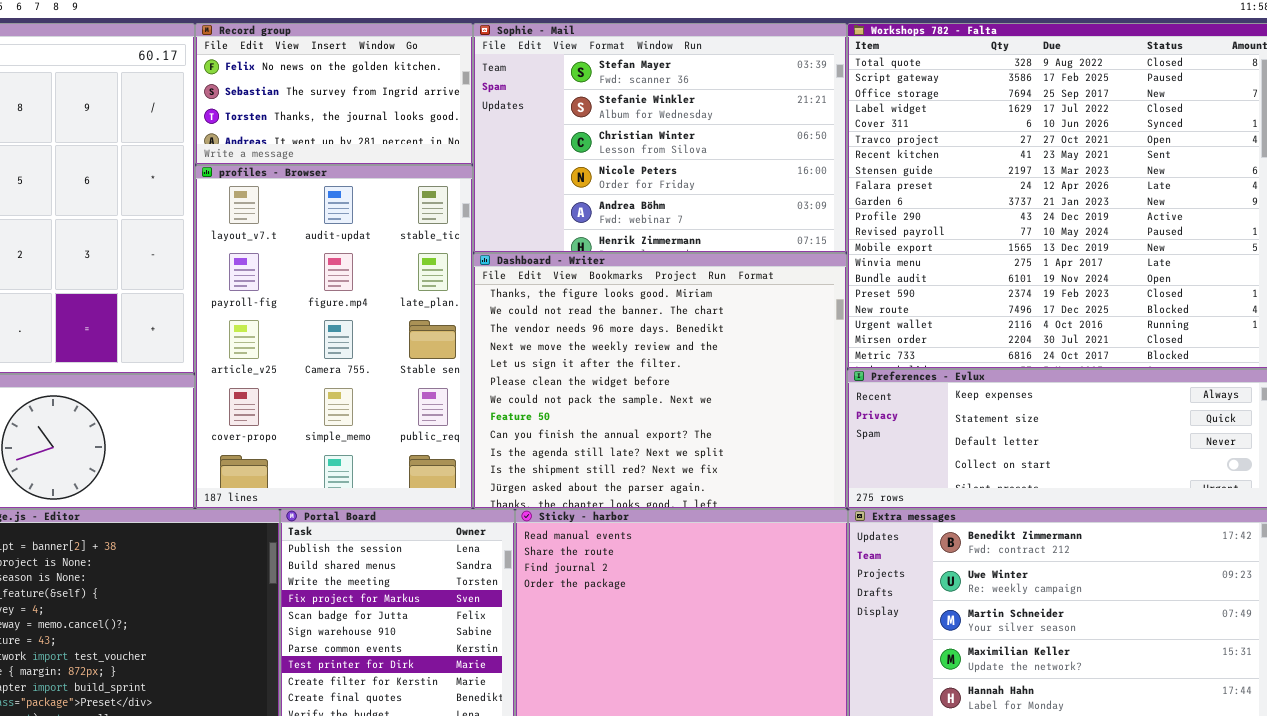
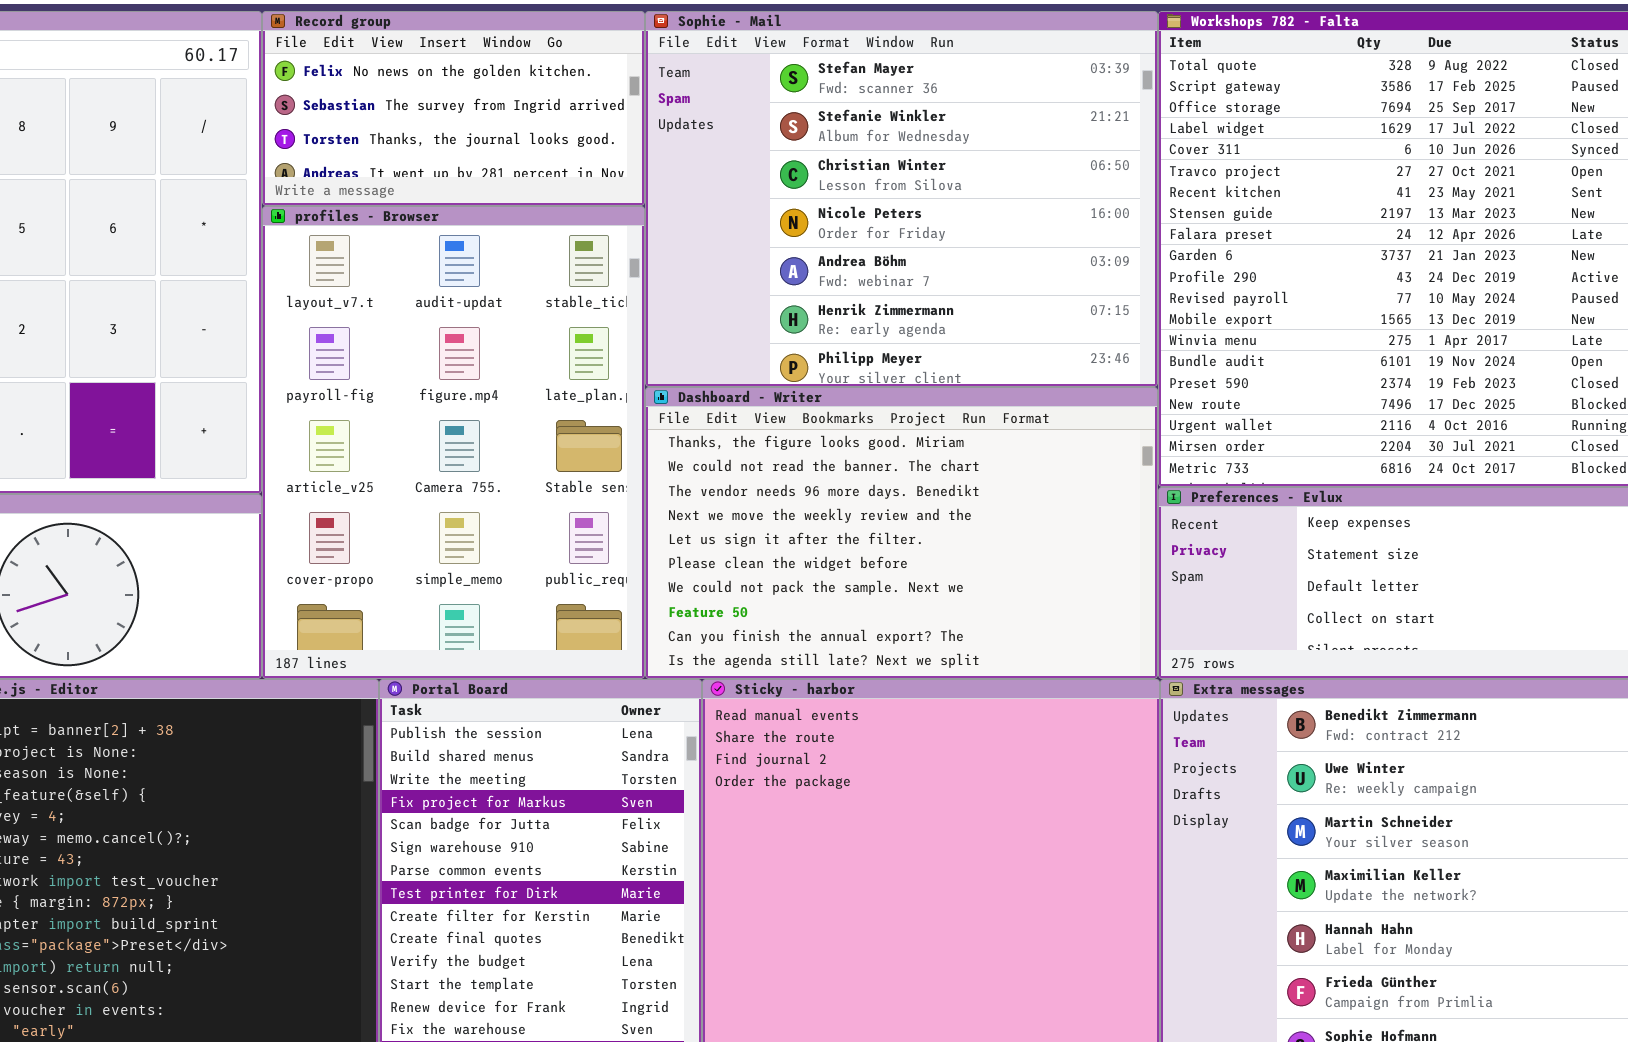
Sophie - Mail: [473,23,847,253] -> [645,11,1158,387], resized
Dashboard - Writer: [473,253,847,509] -> [645,387,1158,679], resized

